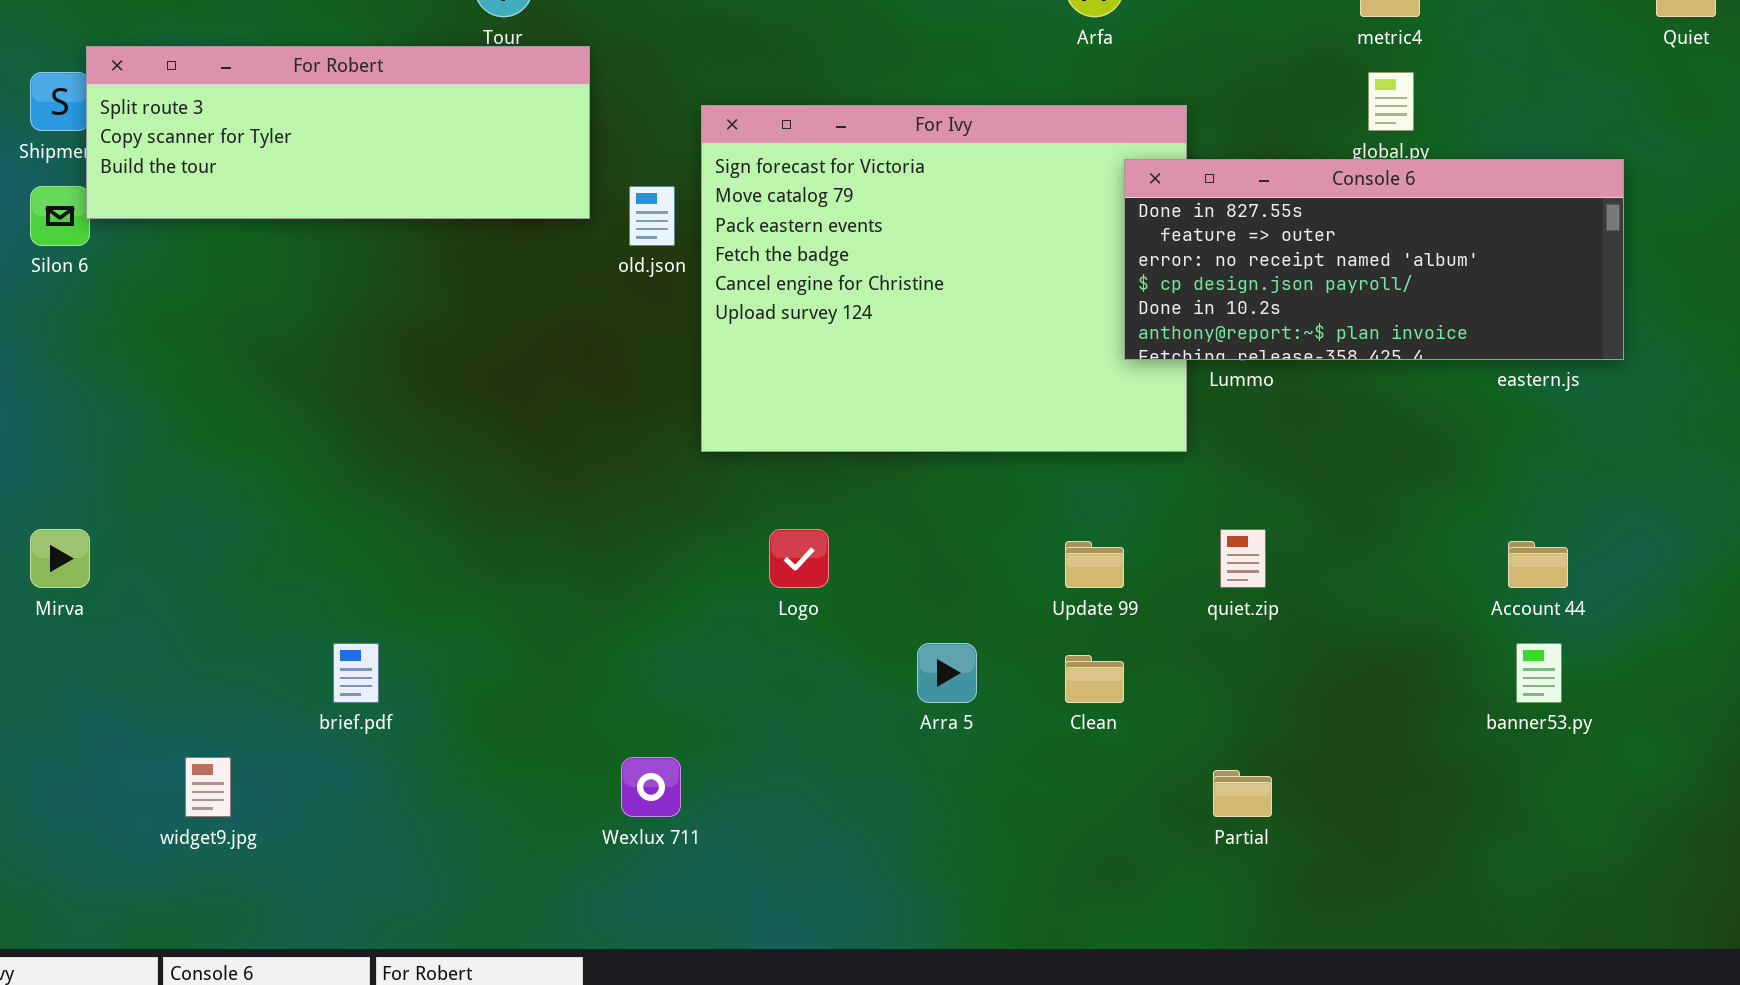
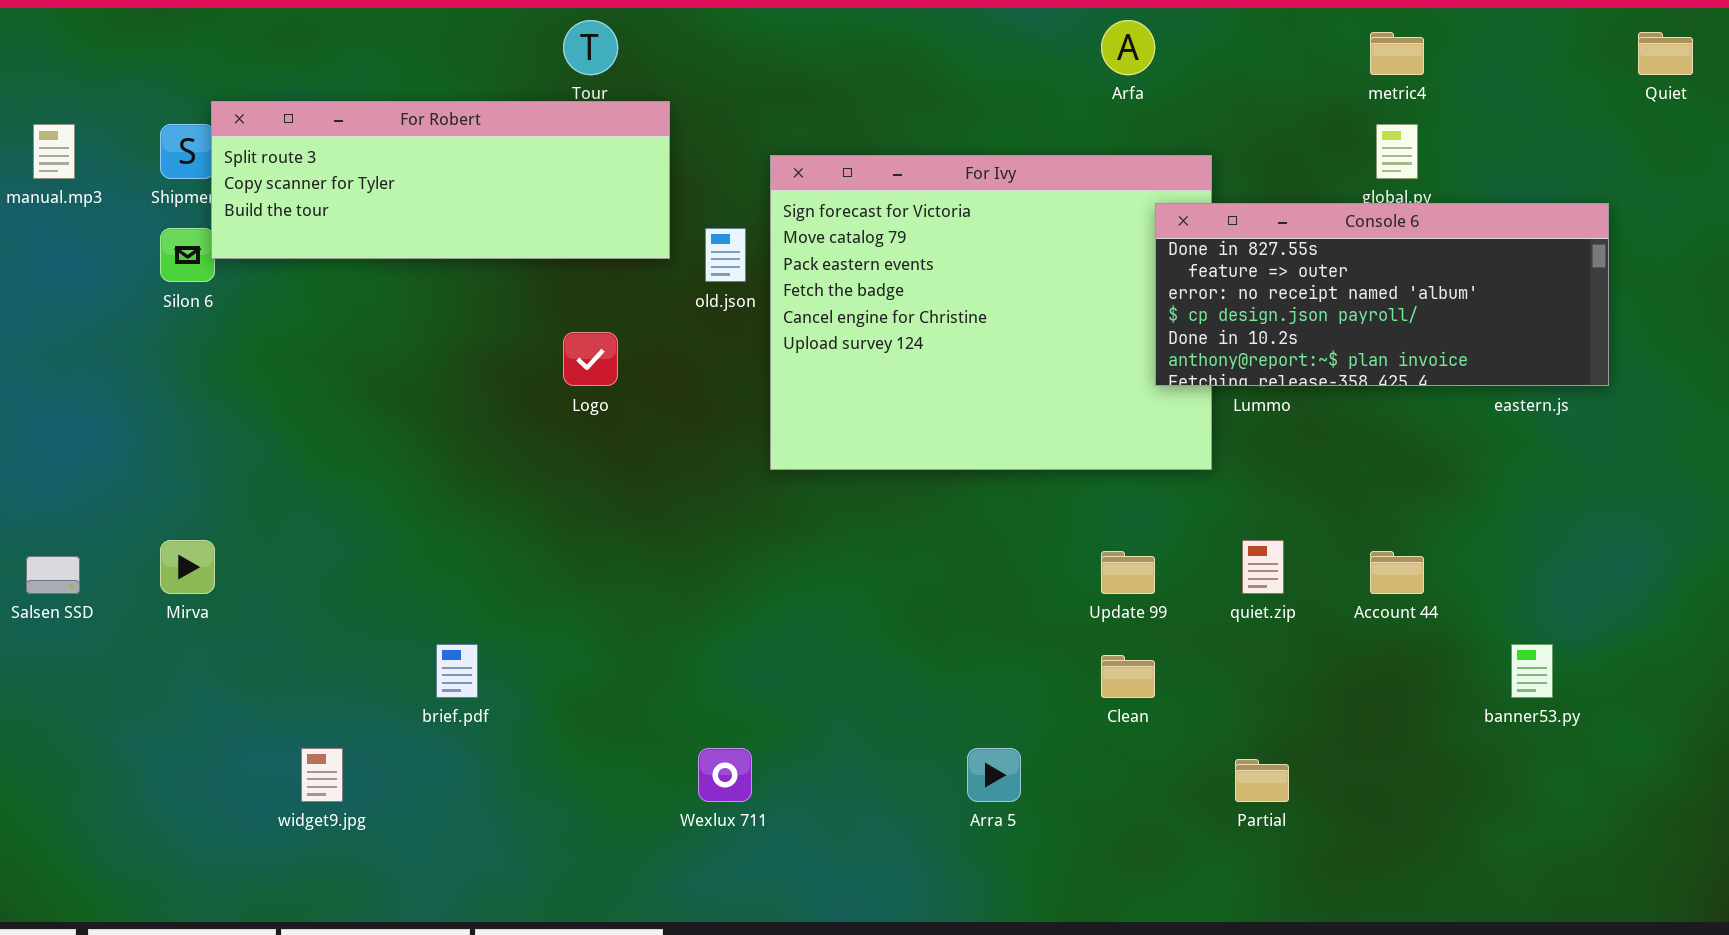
Logo: [769,529,829,588] -> [563,332,618,386], moved
Account 44: [1508,541,1568,588] -> [1370,551,1424,594], moved
Arra 5: [917,643,977,703] -> [967,748,1021,802], moved

